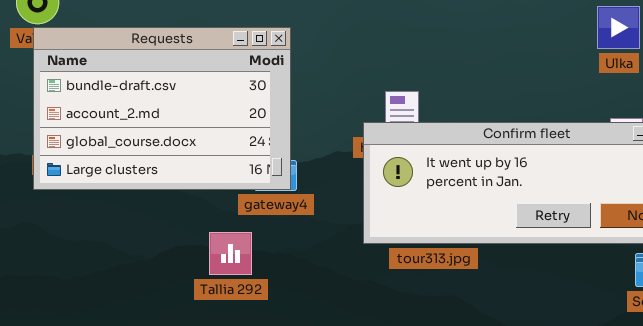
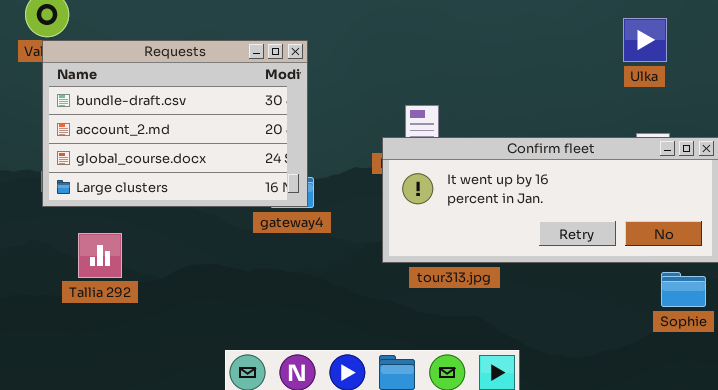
Tallia 292: [209,232,252,275] -> [78,233,122,278], moved

